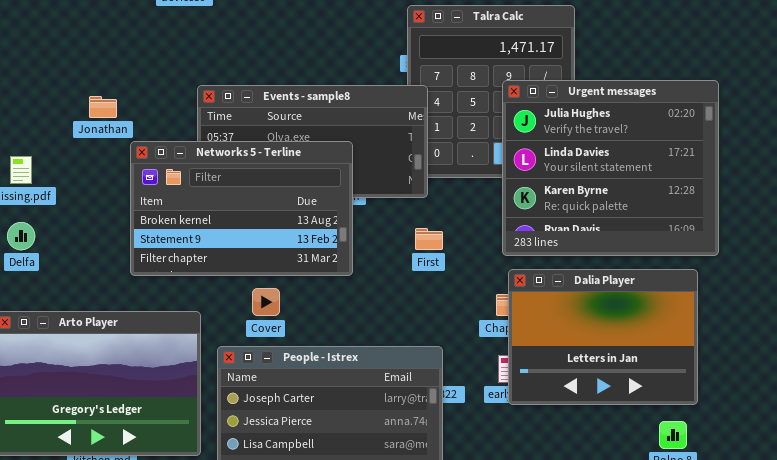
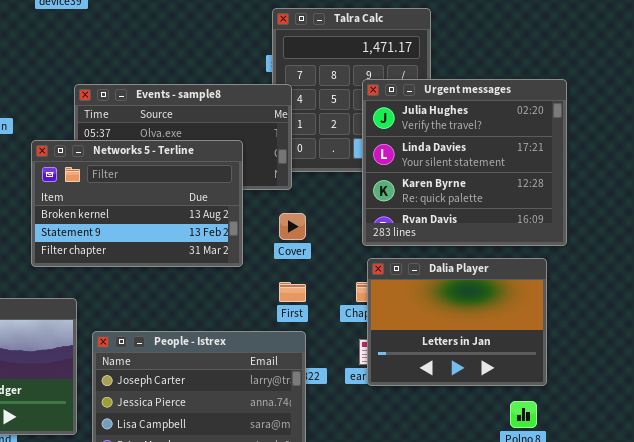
Networks 5 - Terline: [130,141,353,276] -> [31,140,243,267], moved
First: [415,228,443,250] -> [279,282,306,302], moved
Cover: [252,288,280,316] -> [279,213,306,240], moved

